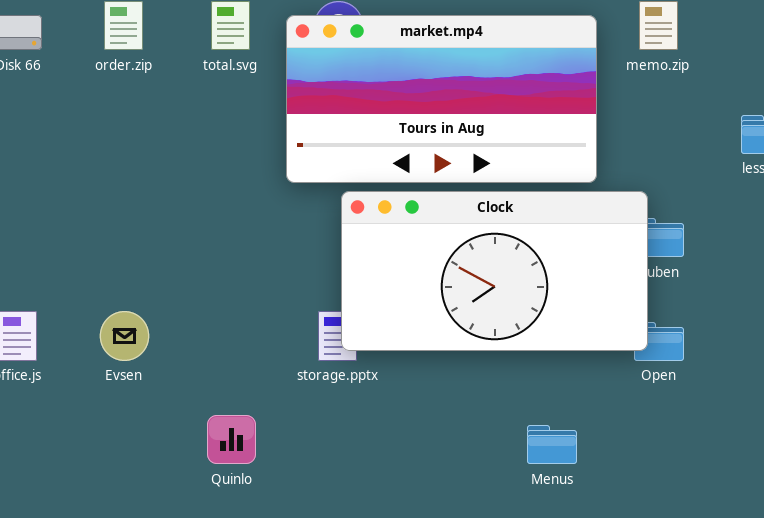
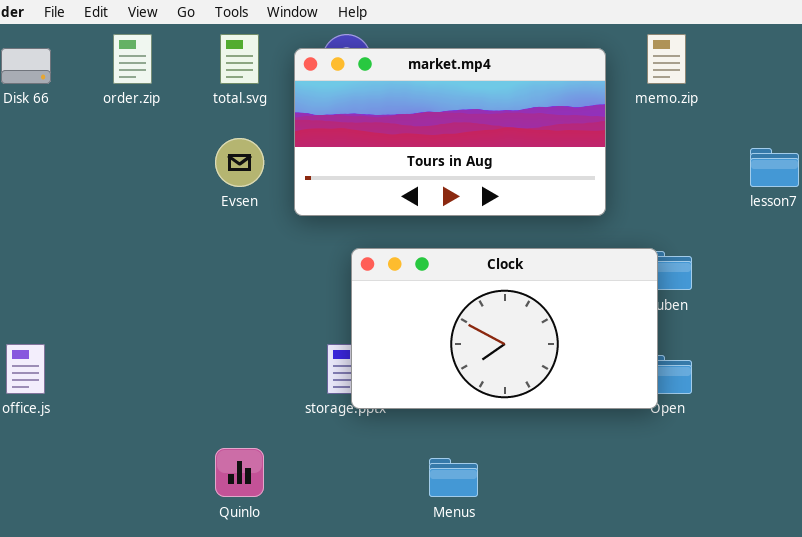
Clock: [341,191,648,351] -> [351,248,658,409], moved
Evsen: [100,311,149,361] -> [215,138,264,187], moved
Menus: [527,425,577,464] -> [429,458,478,497], moved

